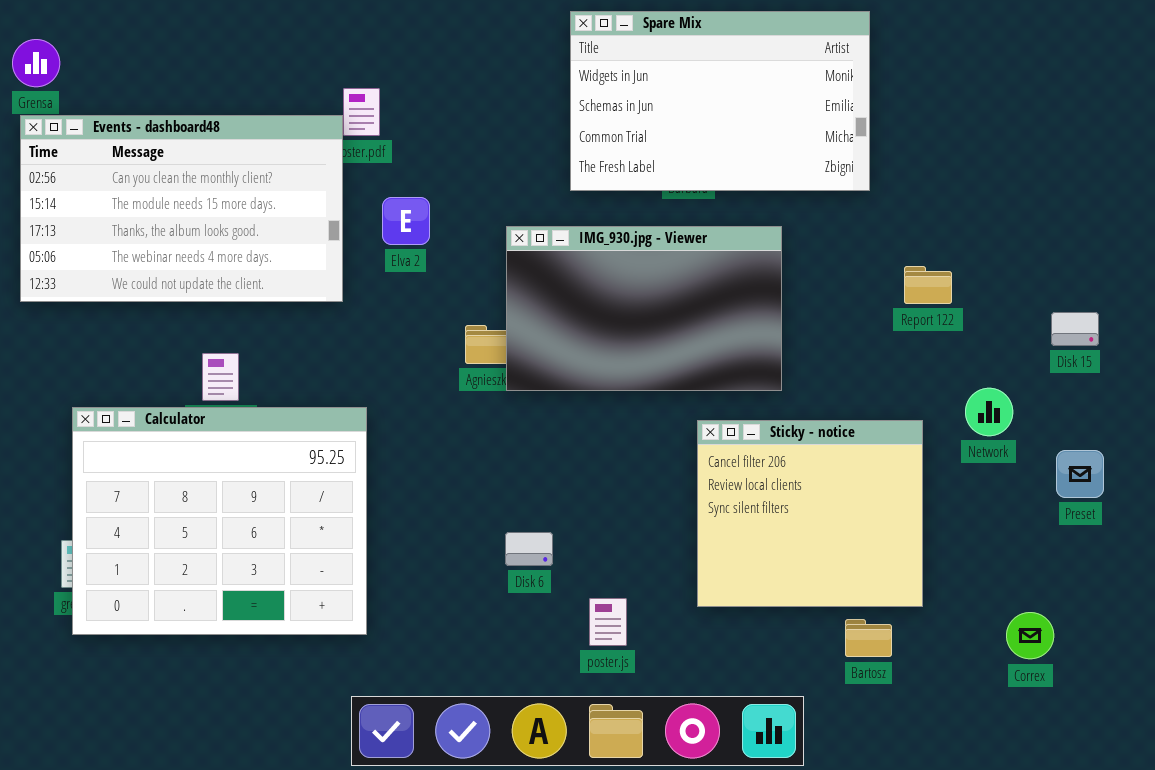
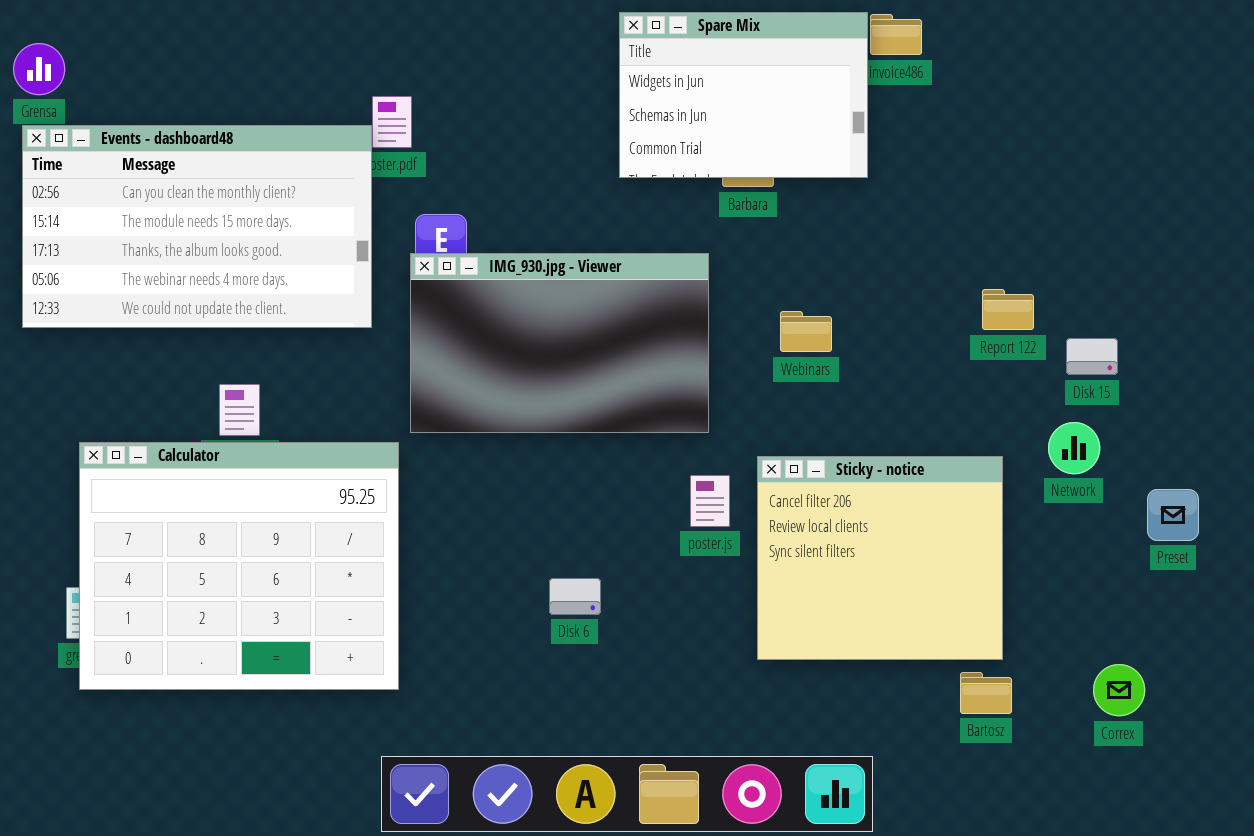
Spare Mix: [570,11,870,191] -> [619,12,868,178], resized
IMG_930.jpg - Viewer: [506,226,782,391] -> [410,253,709,433], moved
Disk 15: [1051,312,1099,346] -> [1066,338,1118,375], moved
poster.js: [589,598,627,646] -> [690,475,730,527], moved
Bartosz: [845,619,892,657] -> [960,672,1012,714], moved

